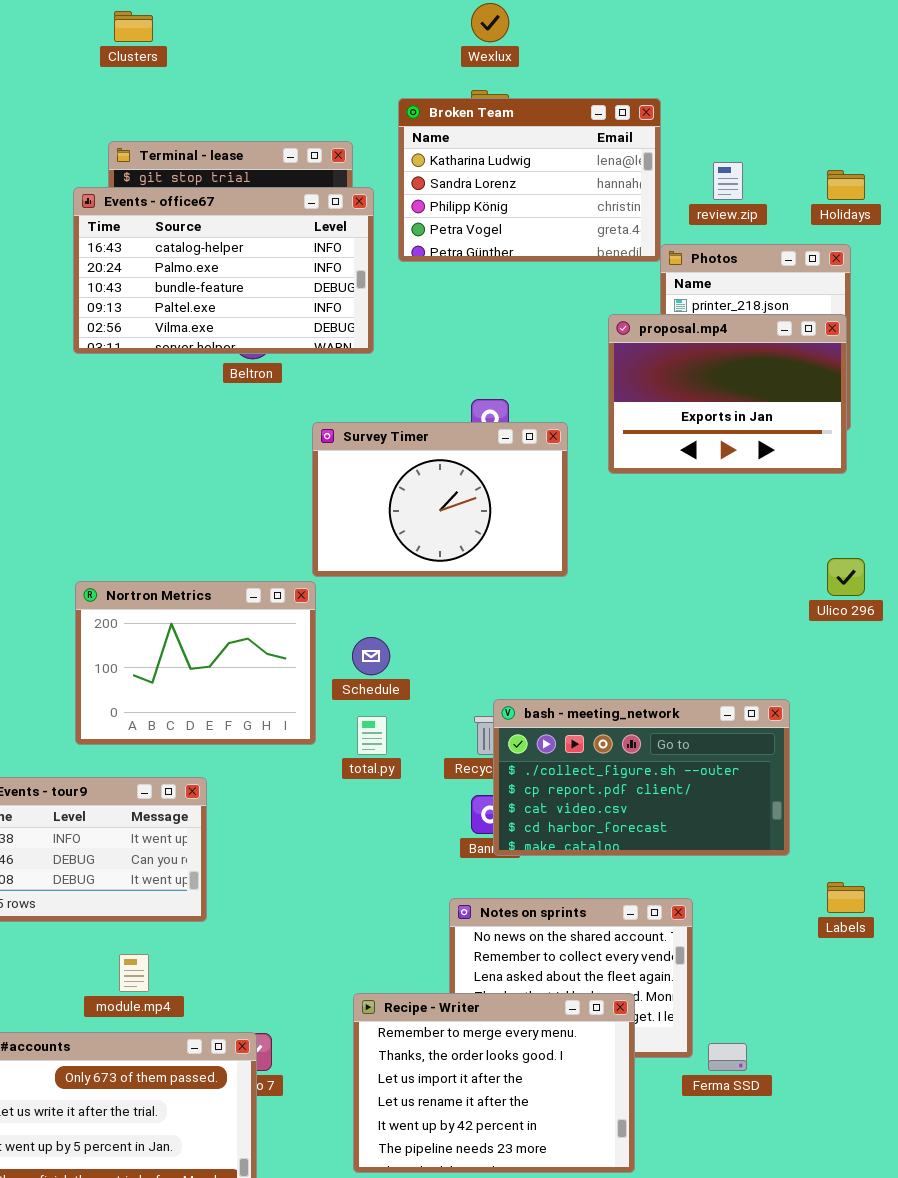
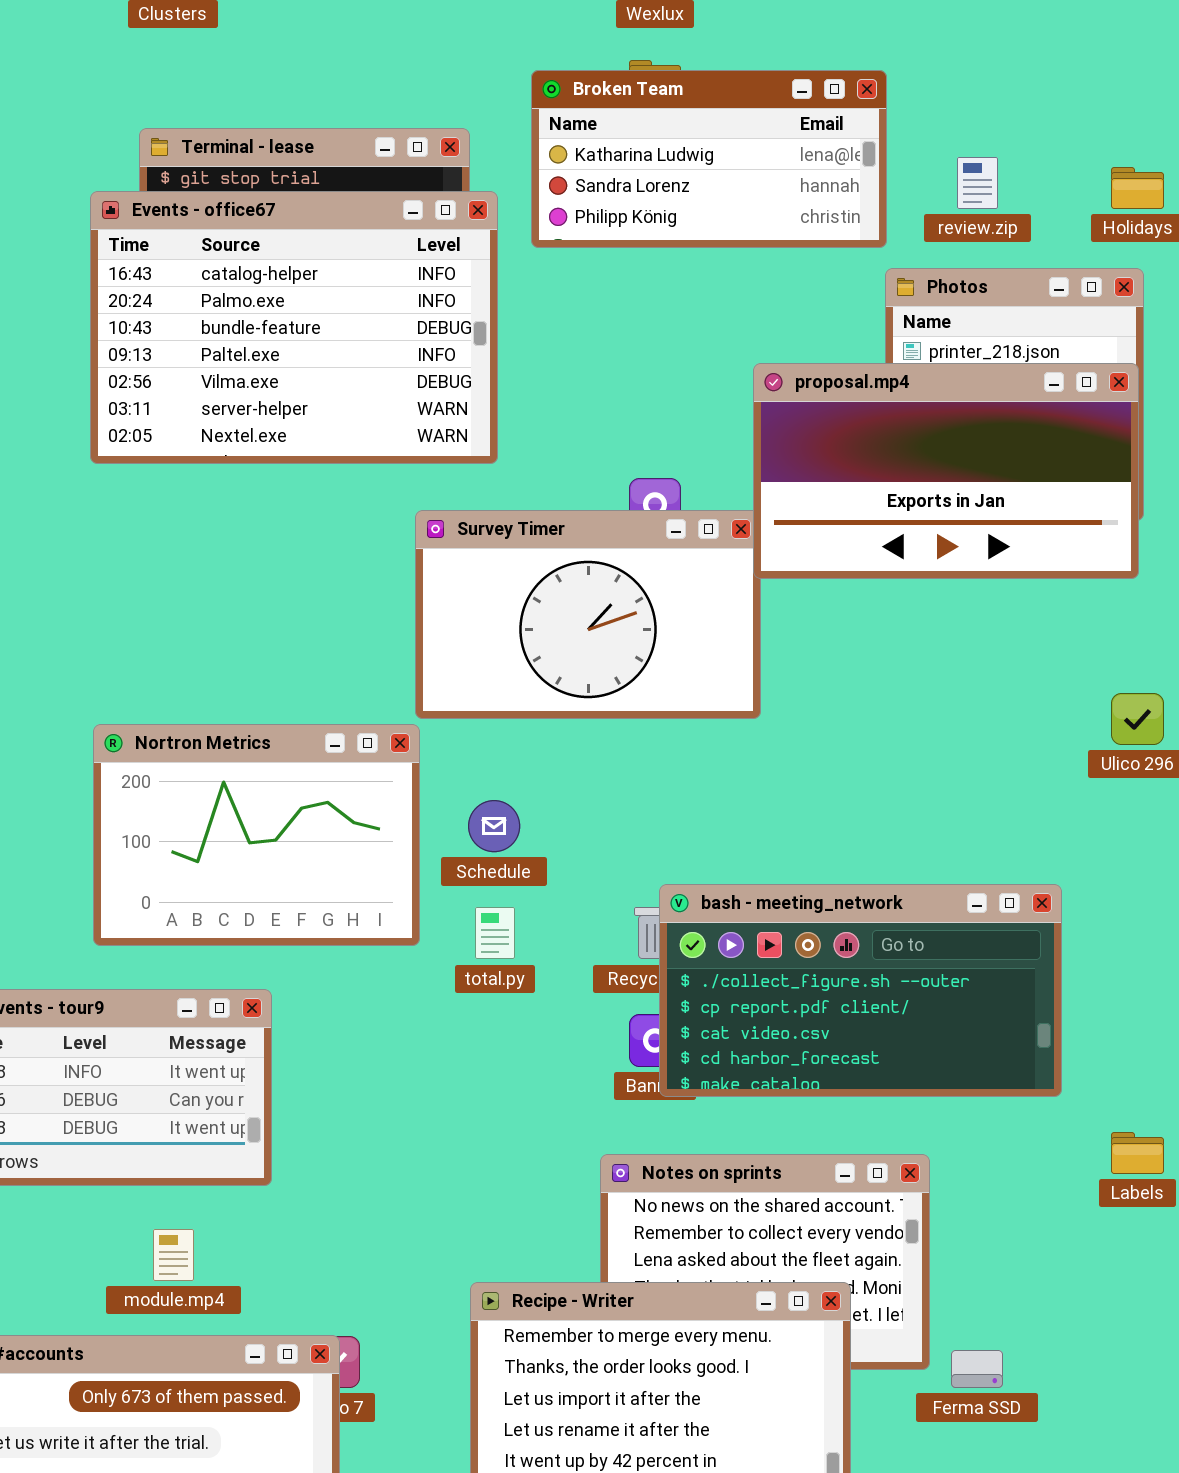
Broken Team: [398,98,661,262] -> [531,70,887,248], resized
Events - office67: [73,187,374,354] -> [90,191,498,464], resized
proposal.mp4: [608,314,847,474] -> [753,363,1139,579], resized

